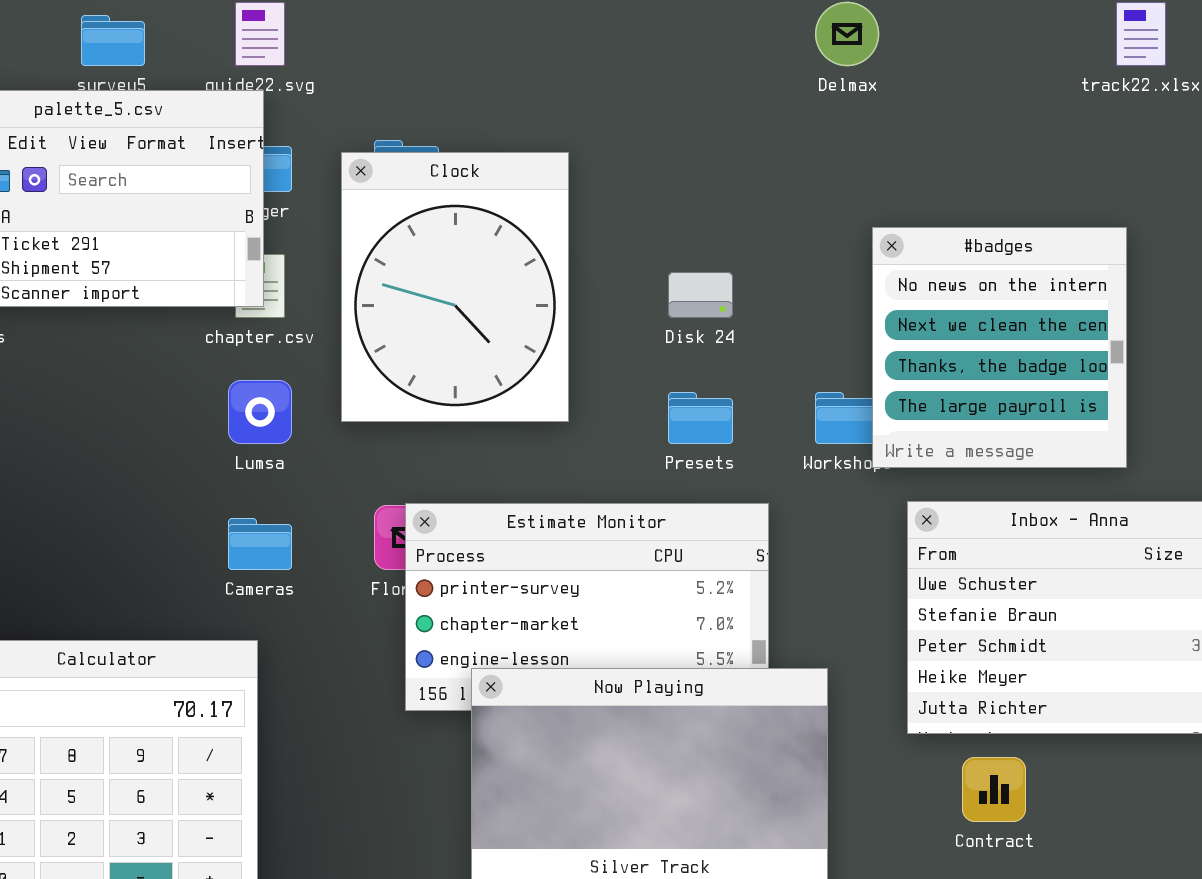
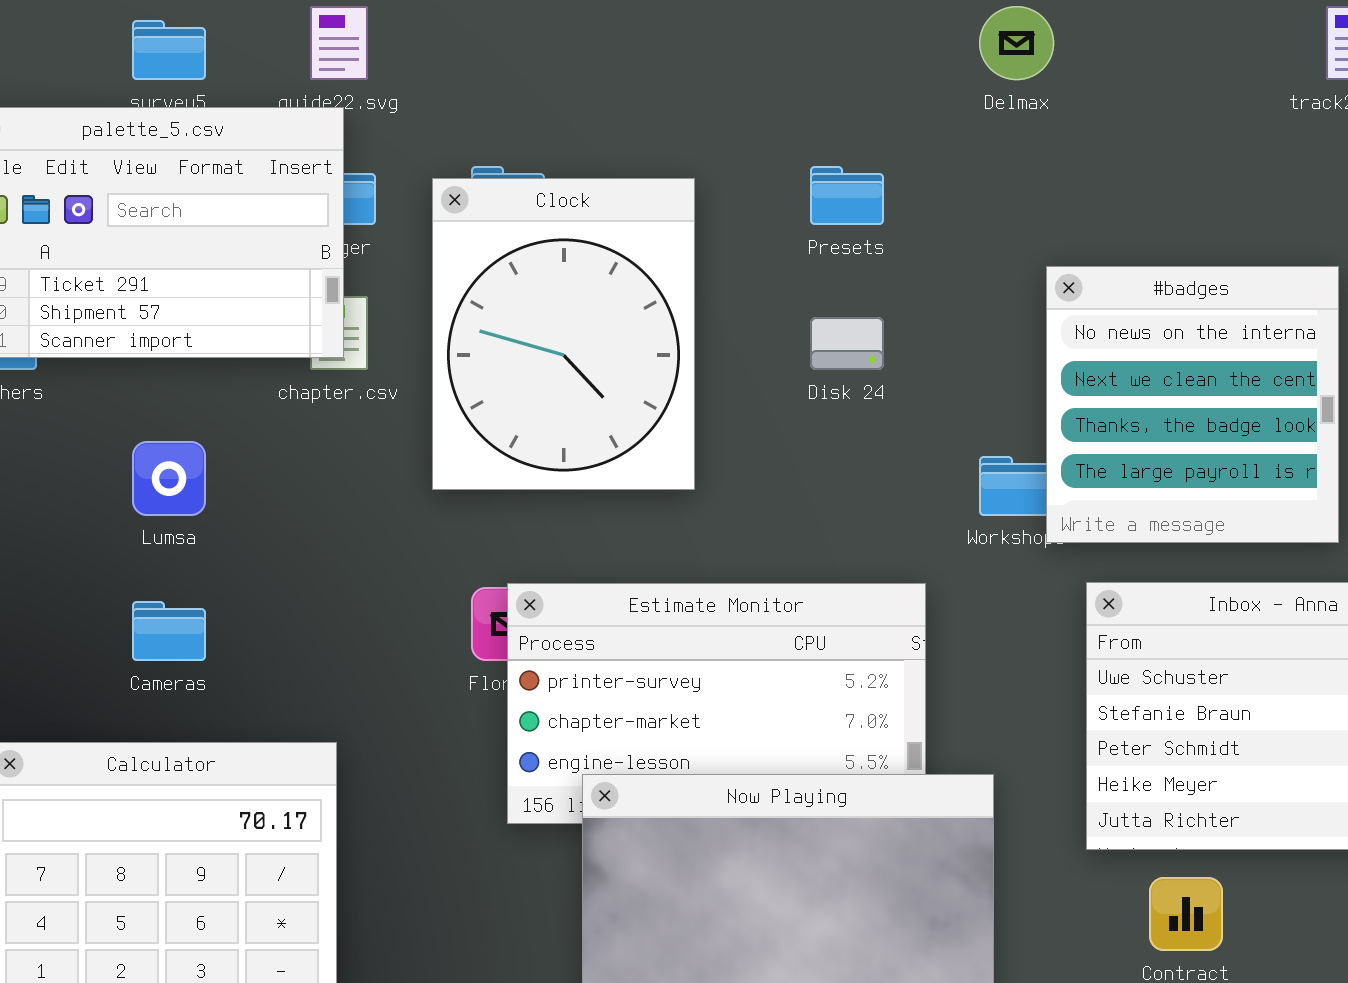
Lumsa: [228,380,292,444] -> [132,441,206,516], moved
Presets: [668,392,733,444] -> [810,166,884,225], moved
Cameras: [228,518,292,570] -> [132,601,206,661], moved

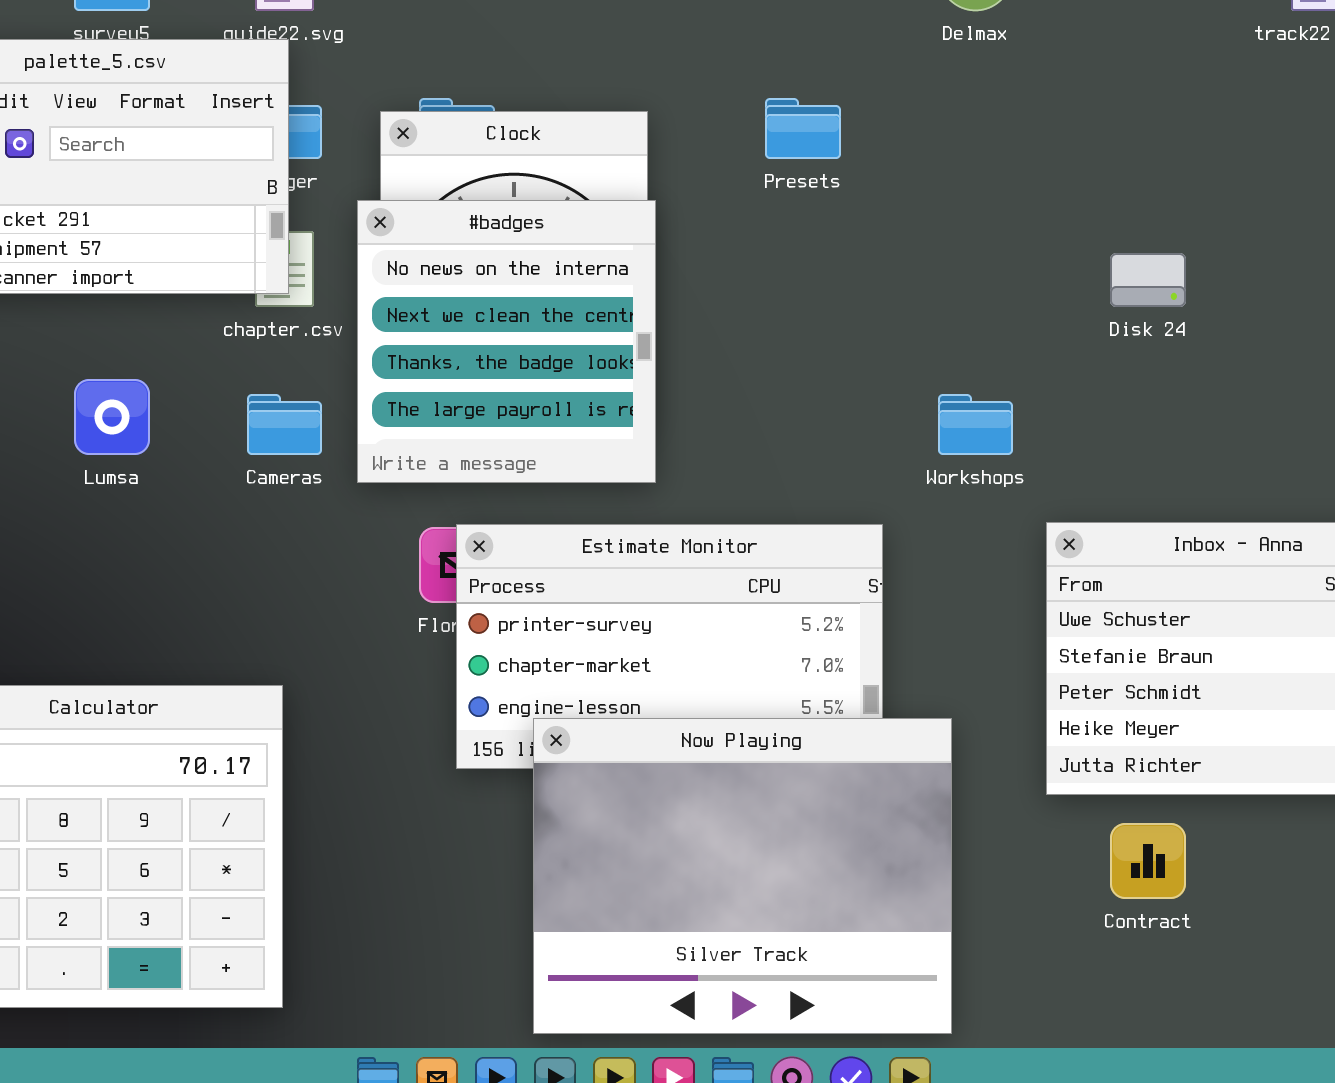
#badges: [1046,266,1339,543] -> [357,200,656,483], moved
Disk 24: [810,317,884,370] -> [1110,253,1186,307], moved
Cameras: [132,601,206,661] -> [247,394,322,455], moved

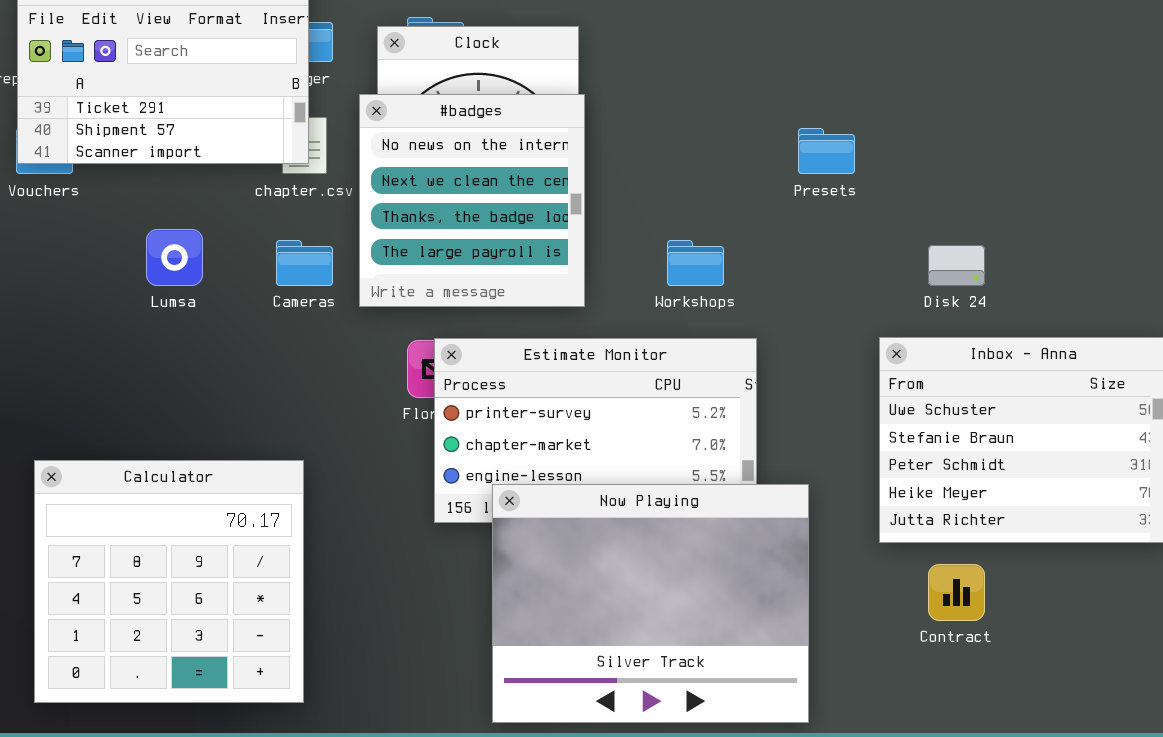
Presets: [765,98,841,159] -> [798,128,855,174], moved
Disk 24: [1110,253,1186,307] -> [928,245,985,286], moved
Workshops: [938,394,1013,455] -> [667,240,724,286], moved

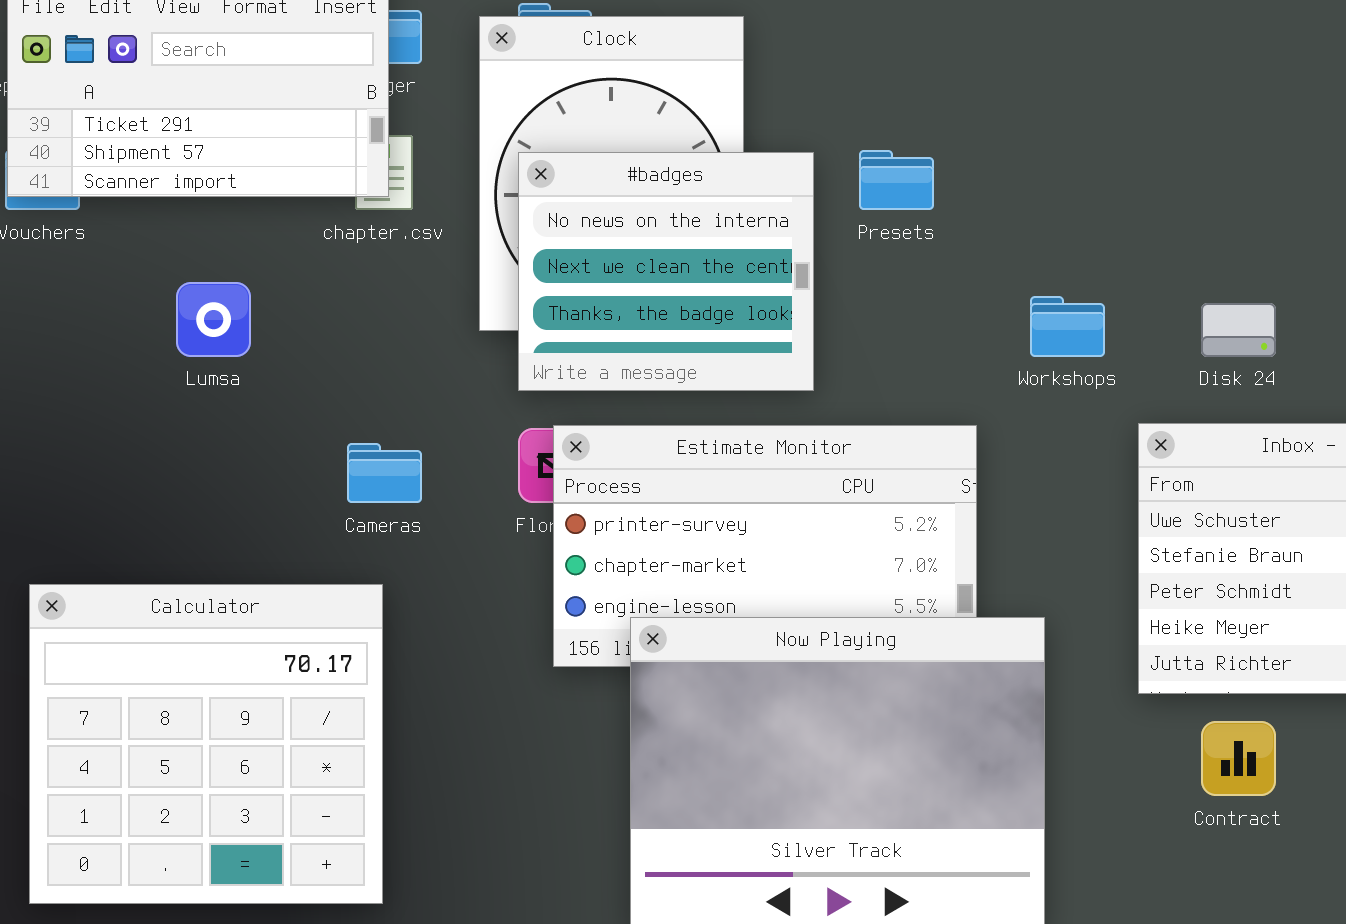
#badges: [359,94,585,307] -> [518,152,814,391], moved, resized
Presets: [798,128,855,174] -> [859,150,934,210], moved
Cameras: [276,240,333,286] -> [347,443,422,503], moved
Workshops: [667,240,724,286] -> [1030,296,1105,357], moved

